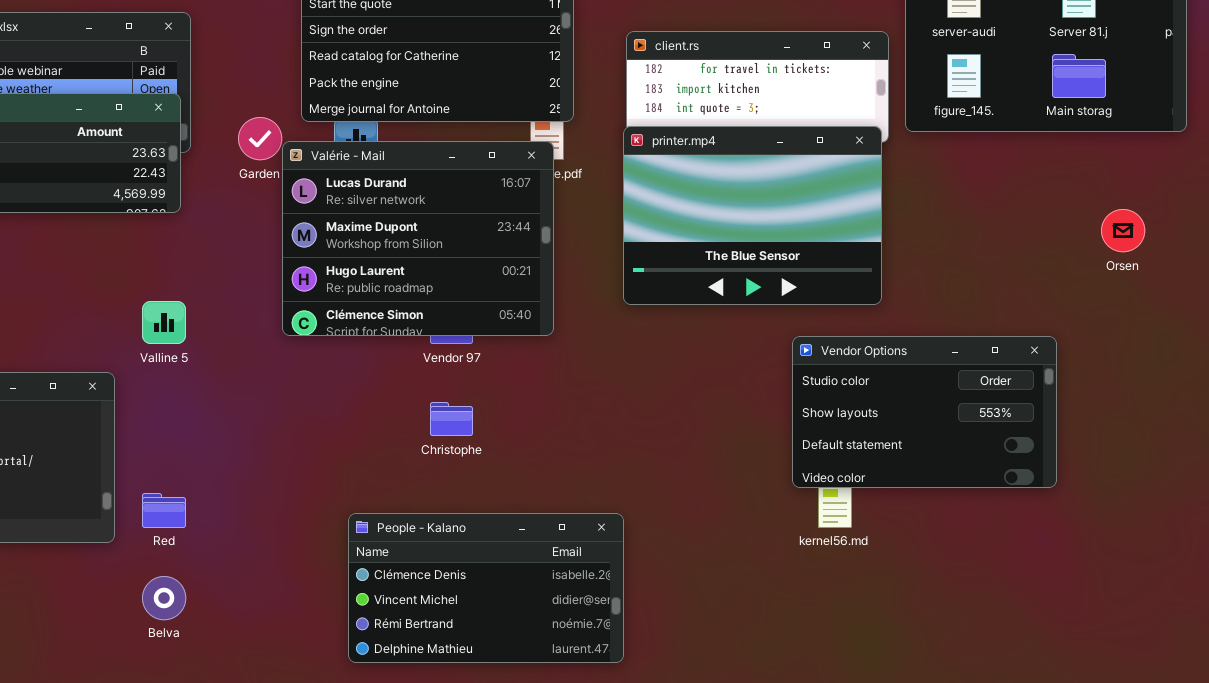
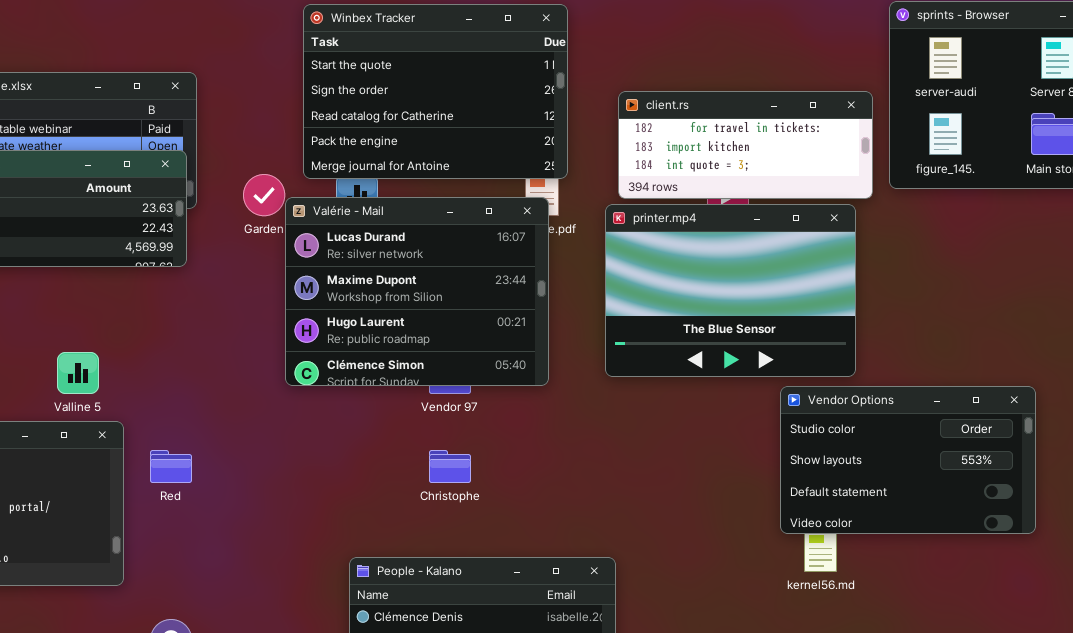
printer.mp4: [623,126,882,305] -> [605,204,856,377], moved
Valline 5: [142,301,186,344] -> [57,352,99,394], moved
Red: [142,493,186,528] -> [150,450,192,483], moved

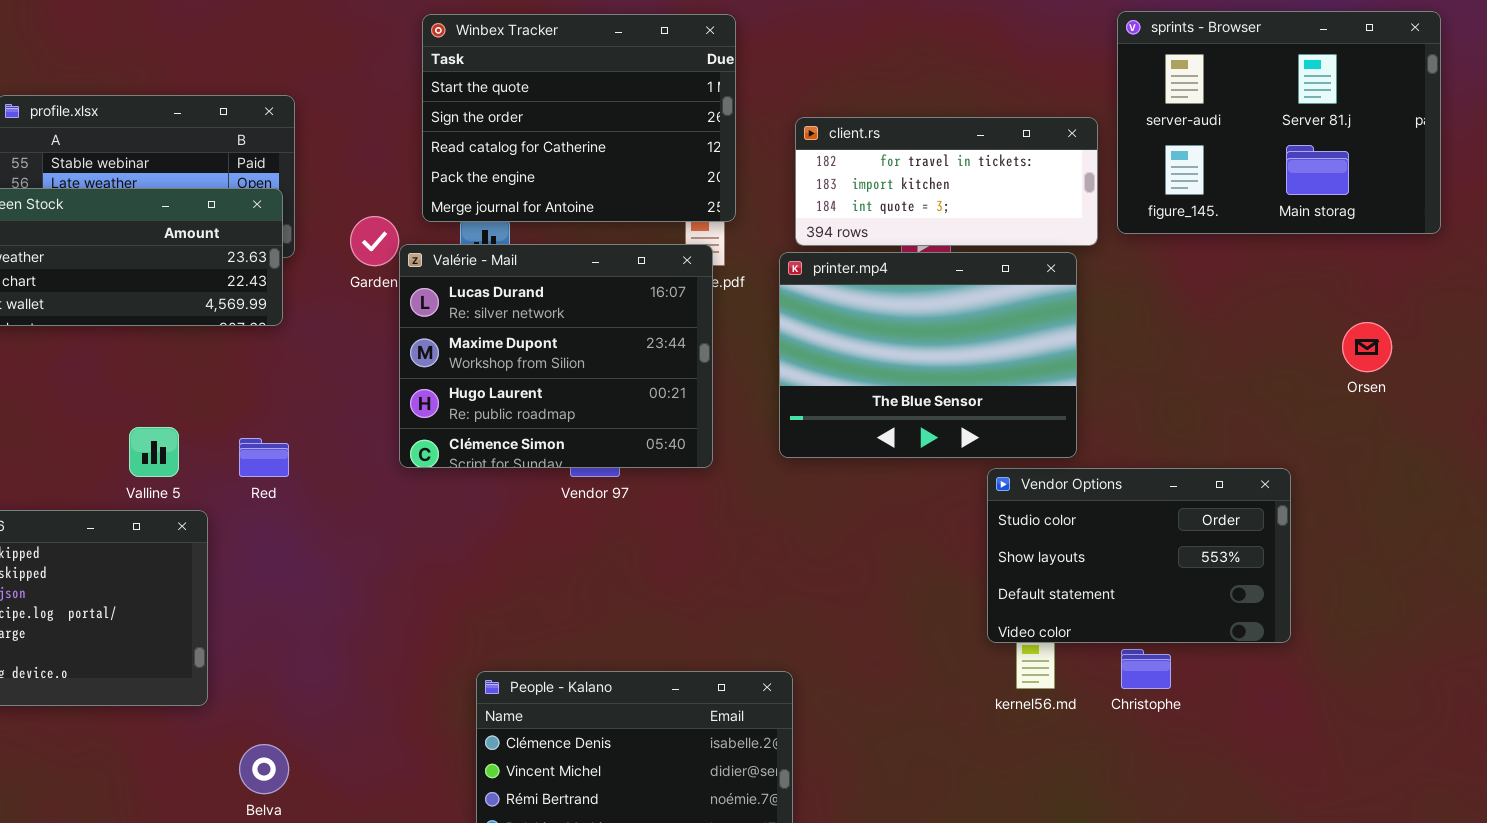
Red: [150,450,192,483] -> [239,438,289,477], moved
Christophe: [429,450,471,483] -> [1121,649,1171,689], moved

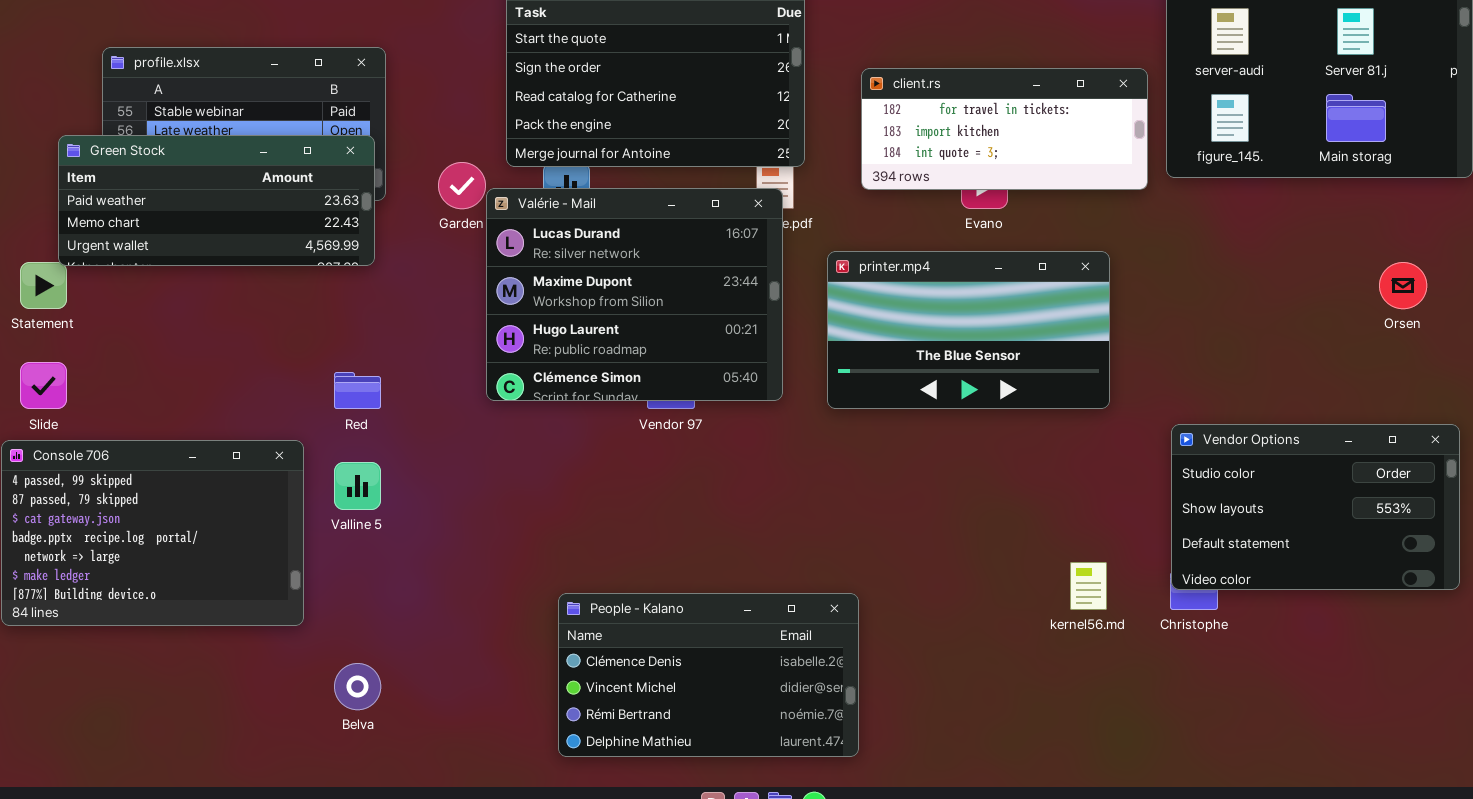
printer.mp4: [779,252,1077,458] -> [827,251,1110,409], moved, resized
Valline 5: [129,427,179,477] -> [334,462,381,510], moved
Vendor Options: [987,468,1291,643] -> [1171,424,1460,590], moved

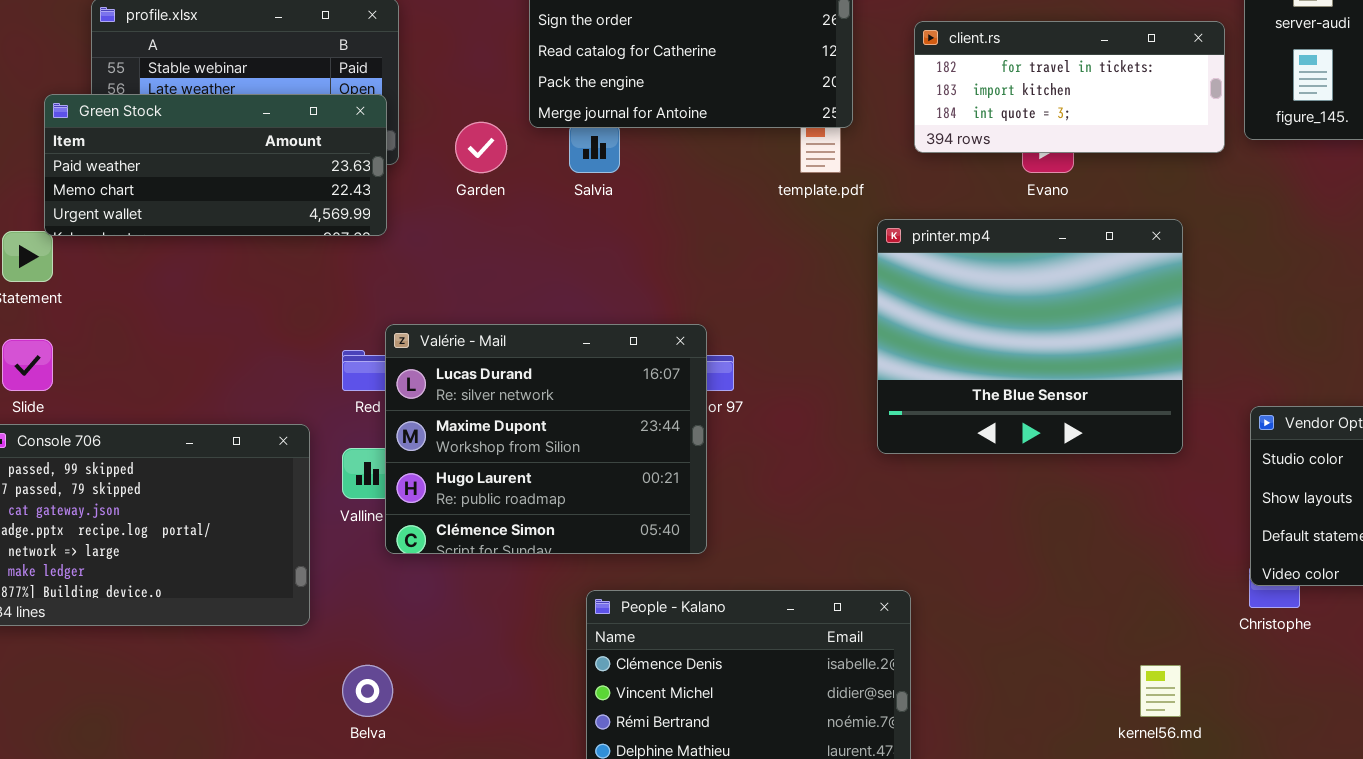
Valérie - Mail: [486,188,783,401] -> [385,324,707,554], moved
printer.mp4: [827,251,1110,409] -> [877,219,1183,454], resized
kernel56.md: [1070,562,1107,610] -> [1140,665,1181,717], moved

